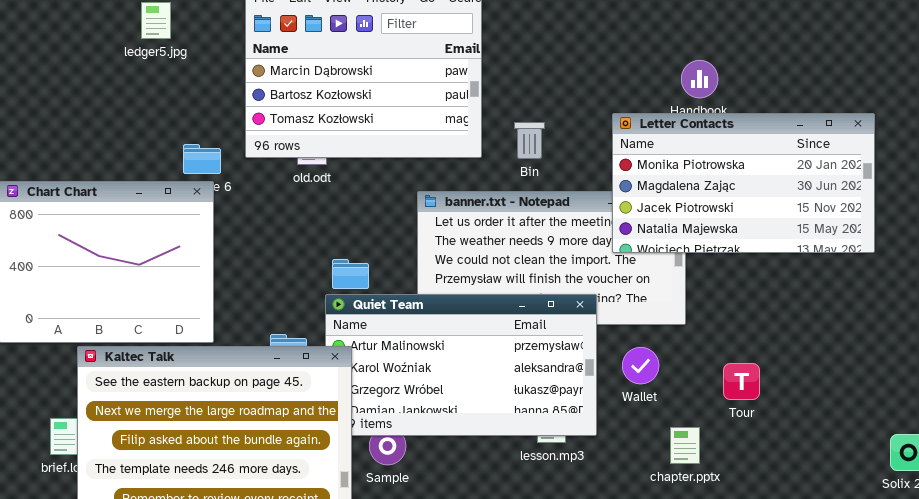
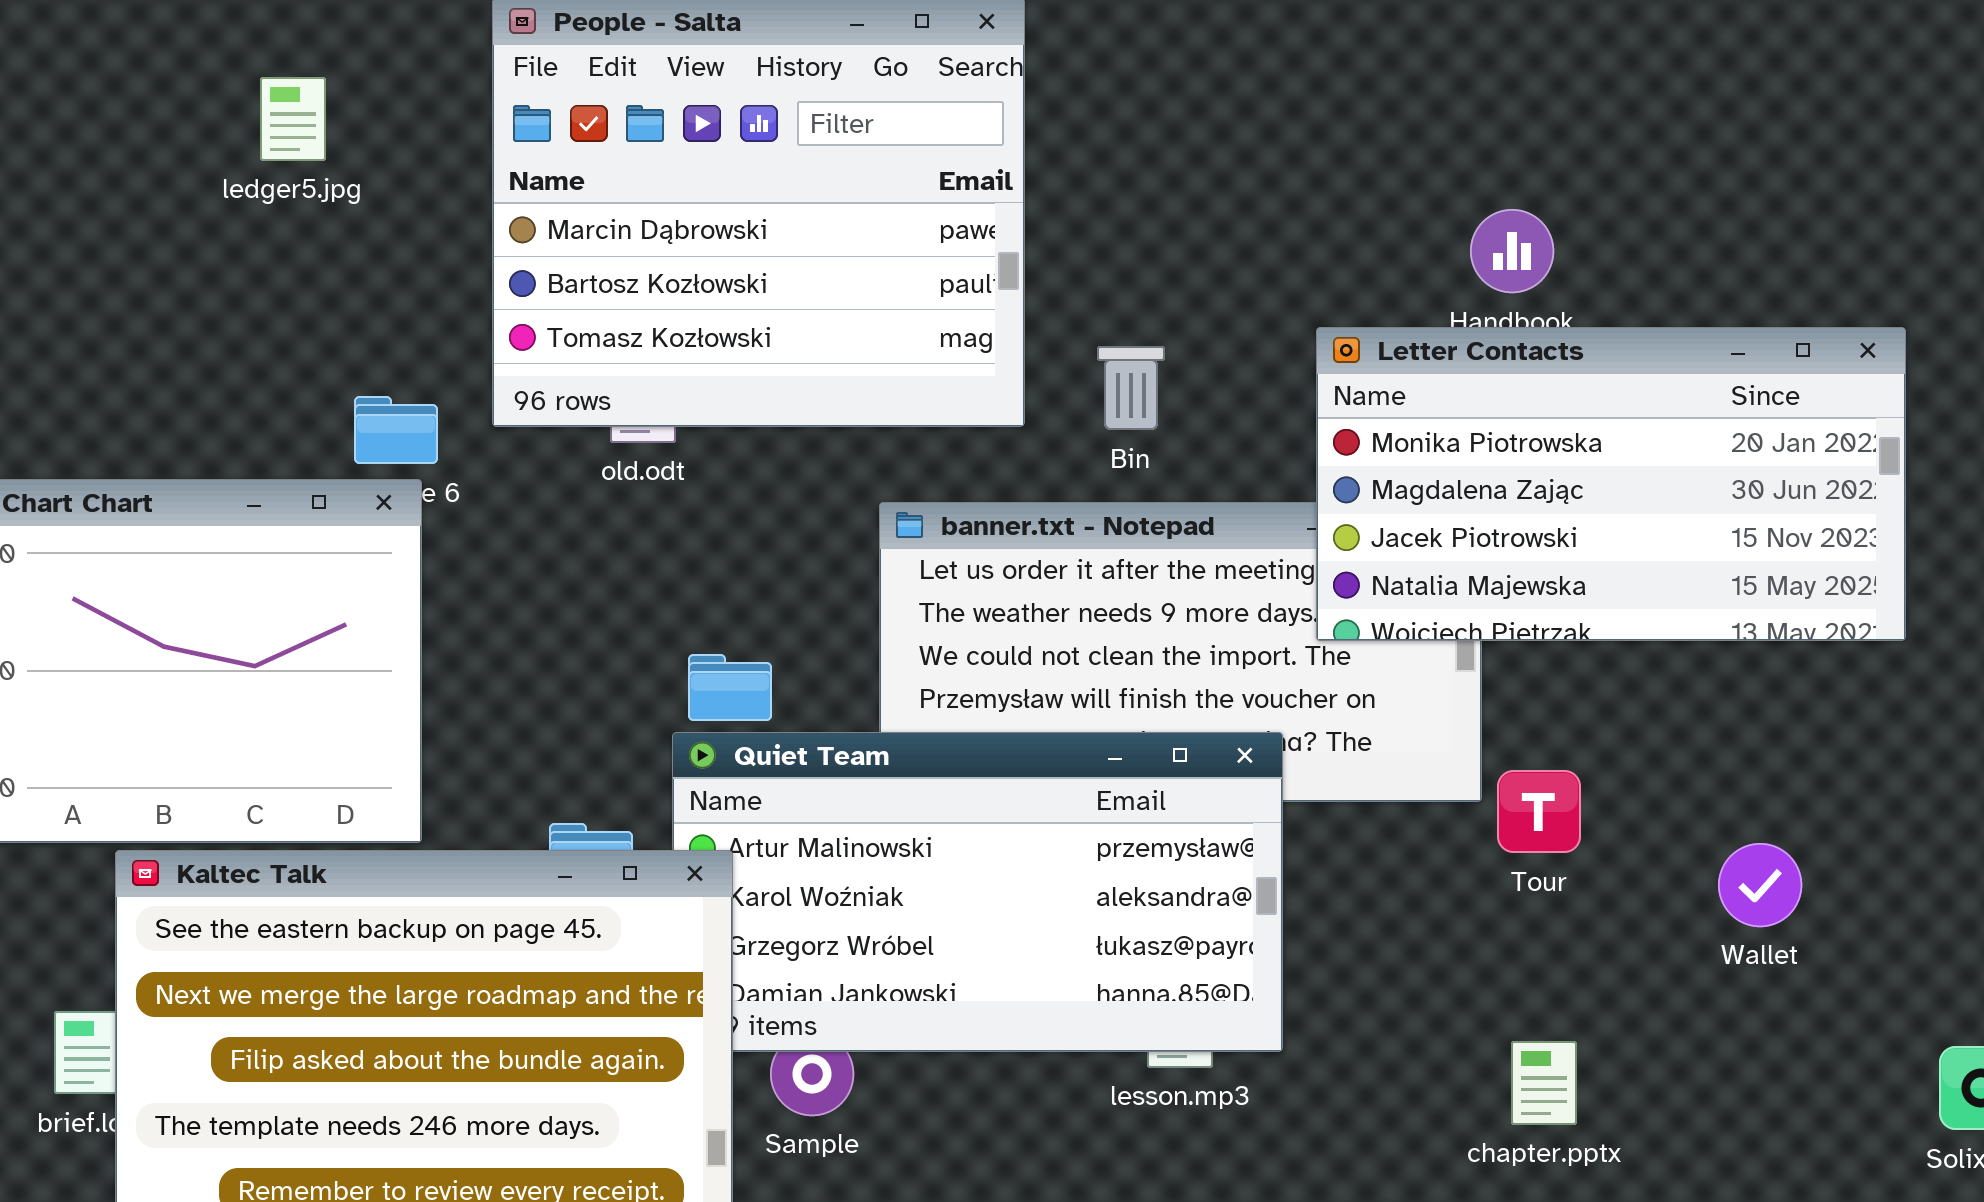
Wallet: [622,347,659,384] -> [1718,843,1802,927], moved
Tour: [723,363,760,400] -> [1497,770,1581,853], moved
chapter.pptx: [670,427,700,464] -> [1511,1041,1577,1125], moved

